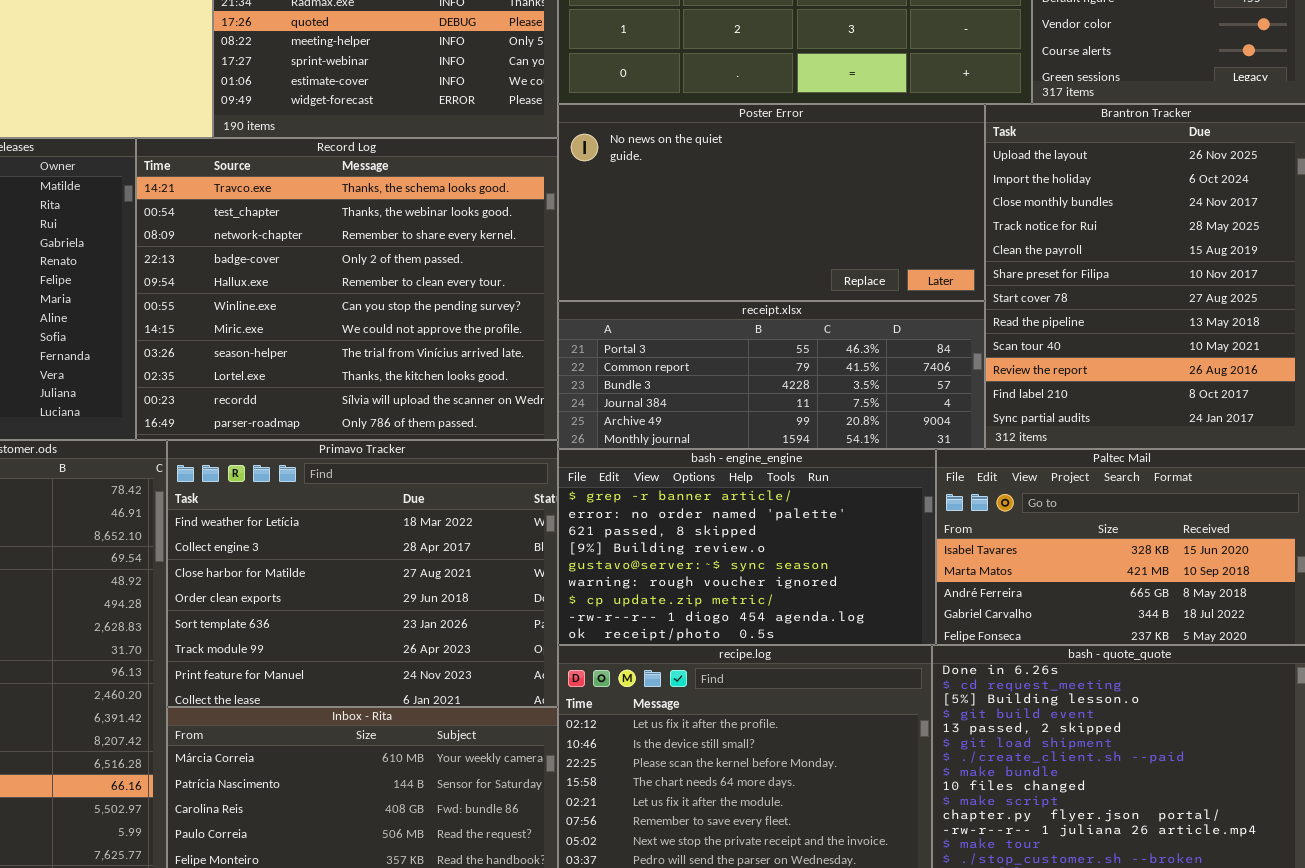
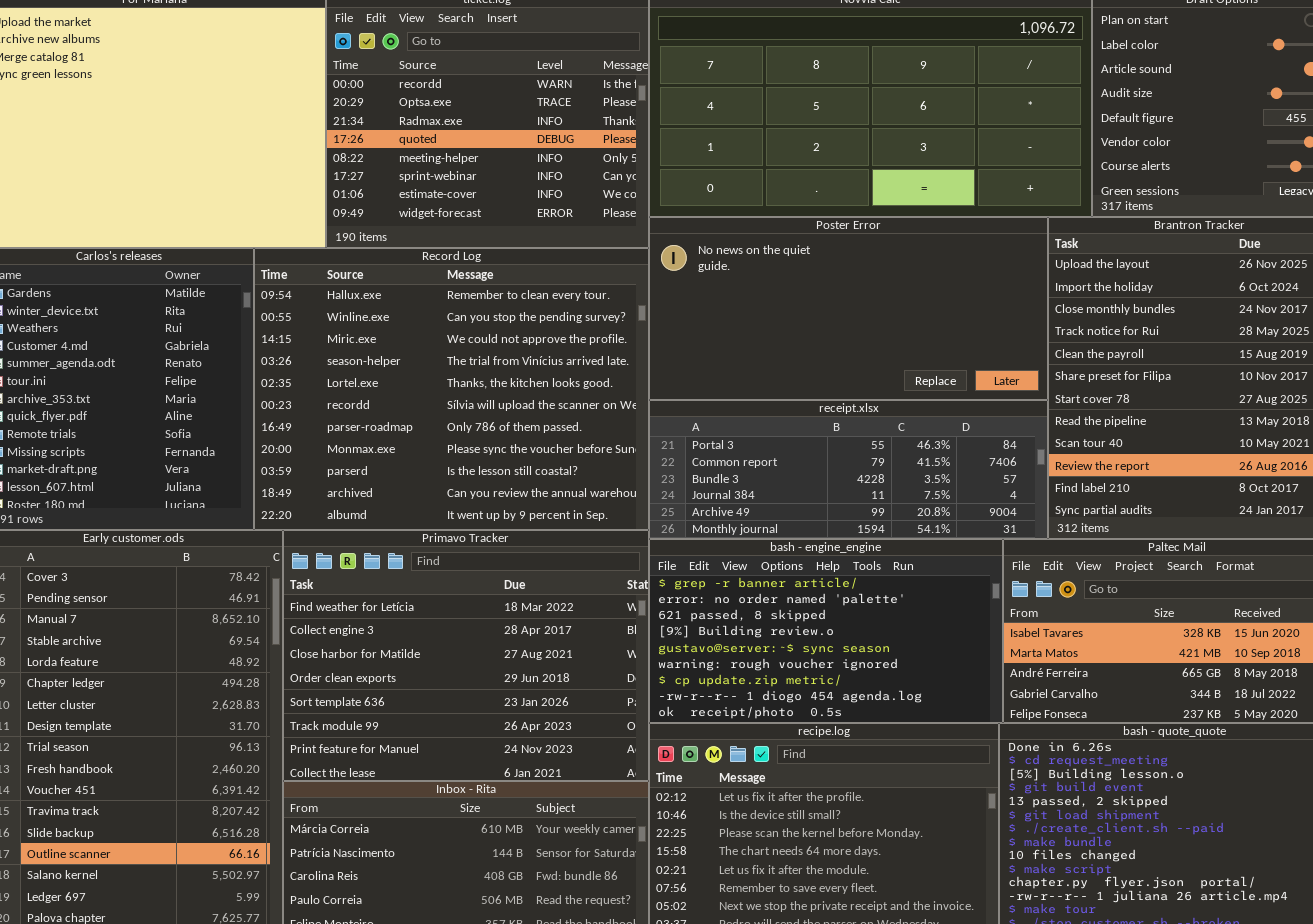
Record Log: [136,138,558,440] -> [254,248,649,530], scrolled down 4 rows

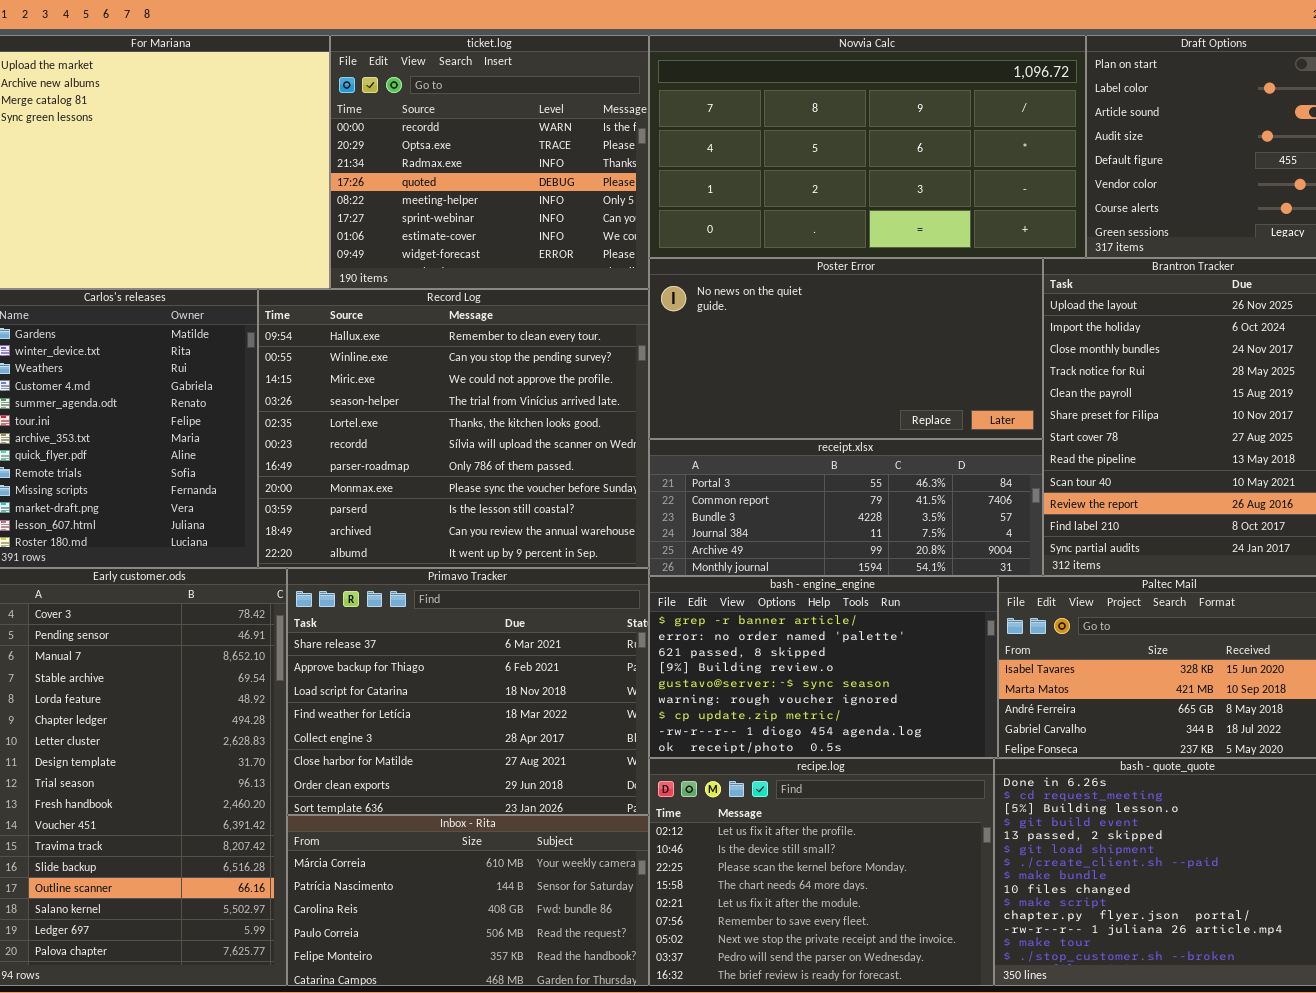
Primavo Tracker: [283,530,649,781] -> [287,568,649,815], scrolled up 3 rows

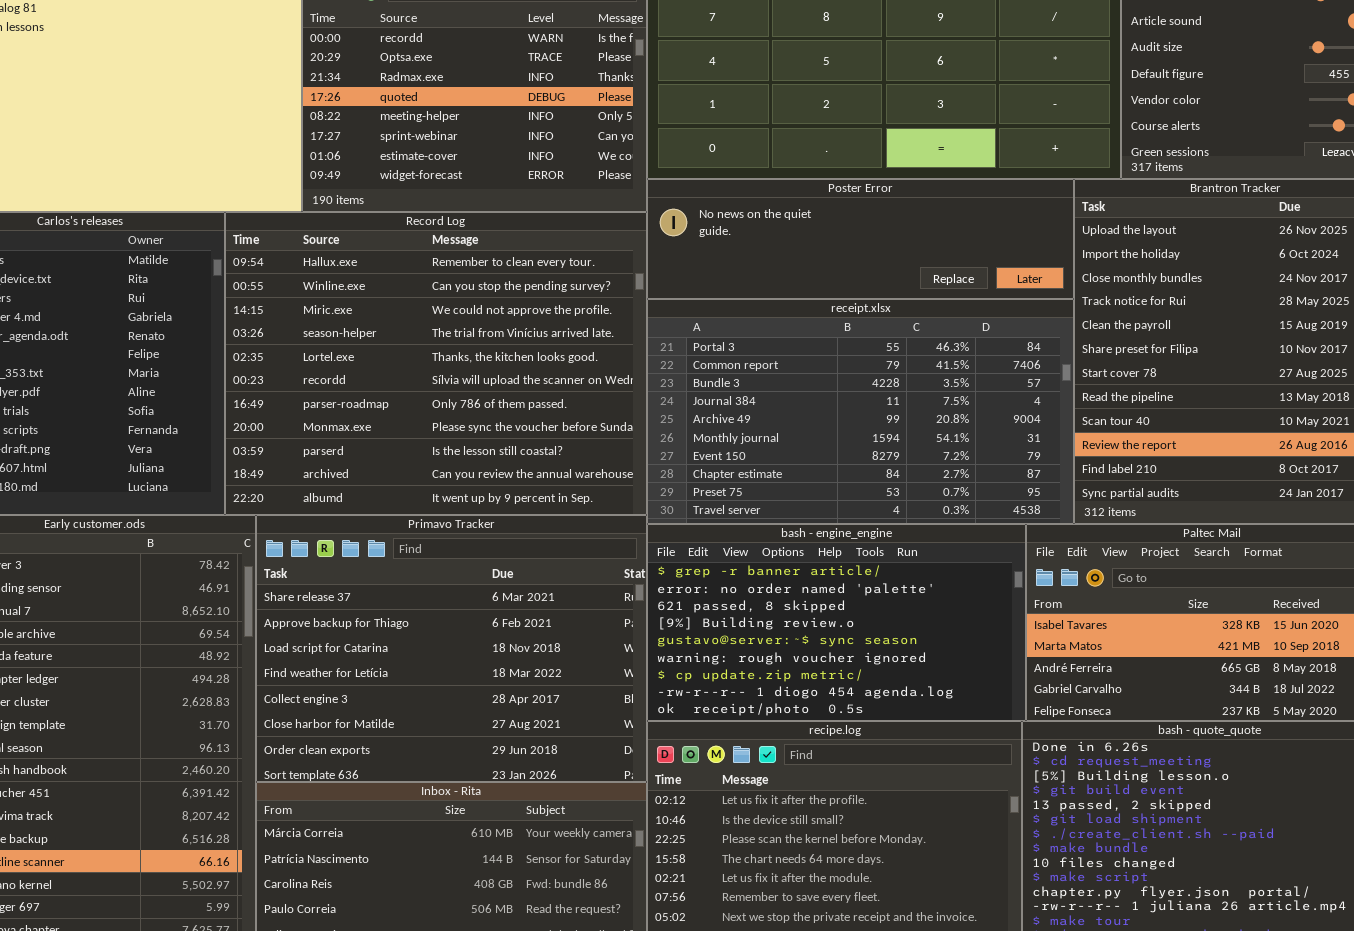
Poster Error: [649,258,1043,439] -> [647,179,1074,299], resized
receipt.xlsx: [649,439,1043,576] -> [647,299,1074,524], resized

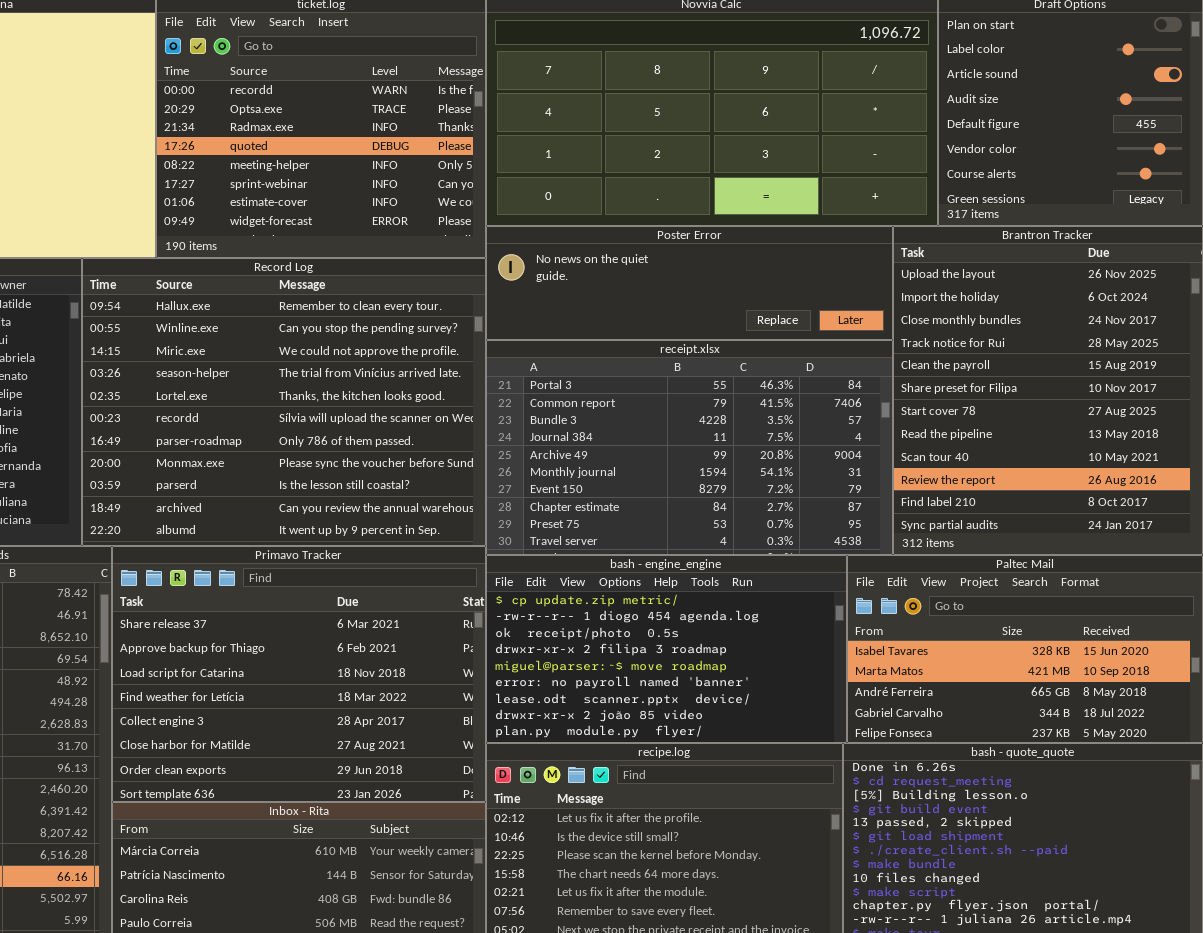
bash - engine_engine: [647,524,1026,721] -> [486,555,847,743], scrolled down 6 rows

